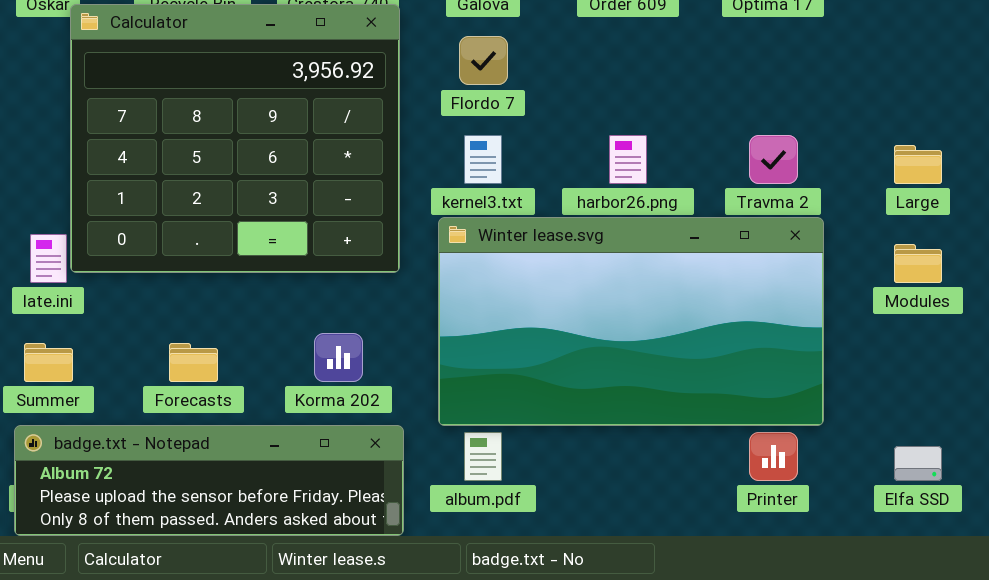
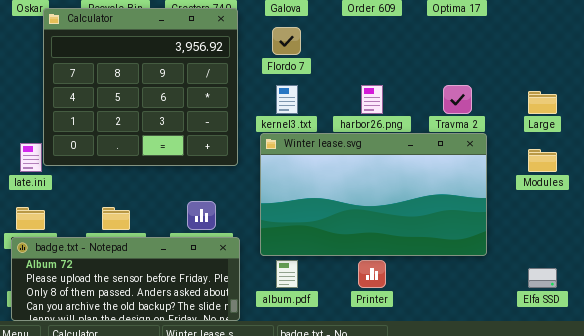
badge.txt - Notepad: [14,425,404,536] -> [11,237,240,321], resized
Printer: [749,432,798,481] -> [358,260,386,288], moved

